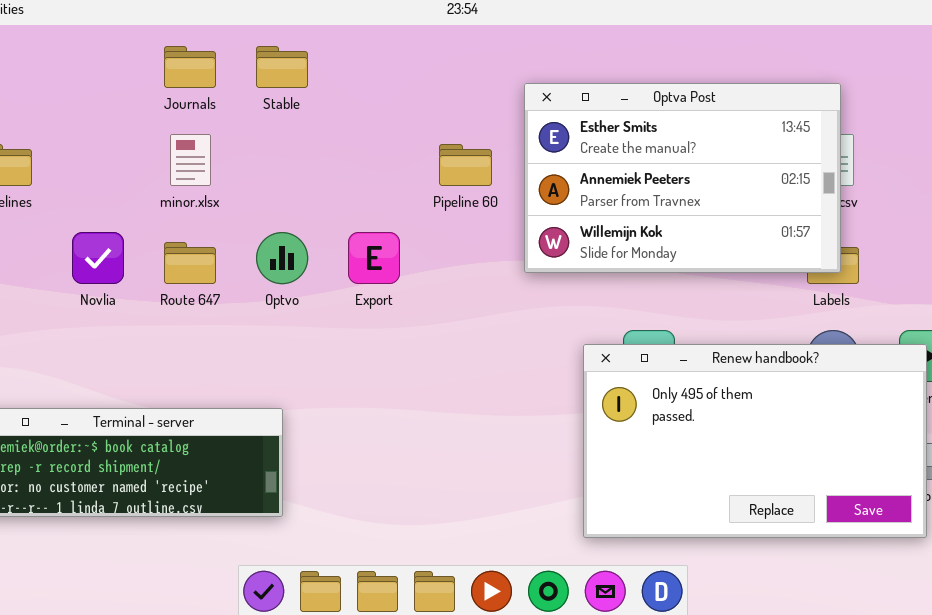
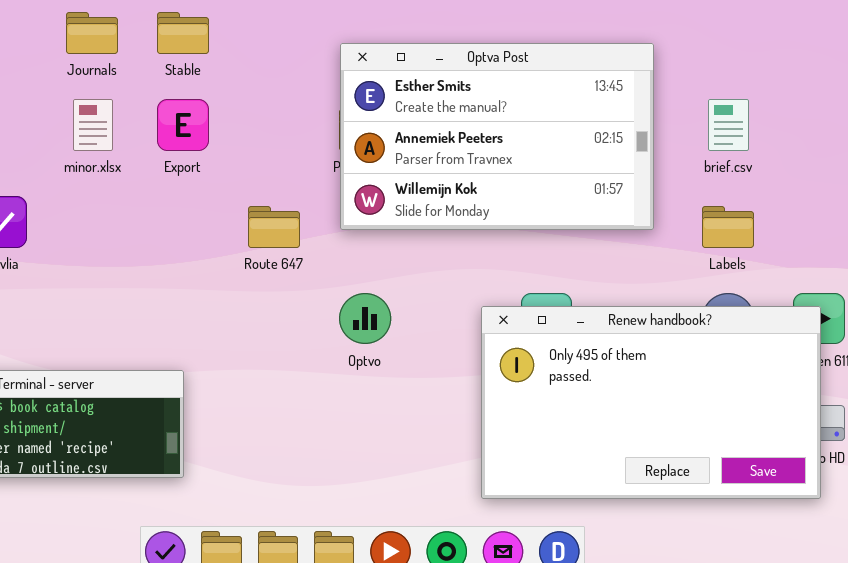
Optva Post: [524,83,841,273] -> [340,43,654,230], moved
Optvo: [256,232,308,284] -> [339,293,391,344], moved
Export: [348,232,400,284] -> [157,99,209,151], moved
Route 647: [164,242,216,284] -> [248,206,300,248], moved

